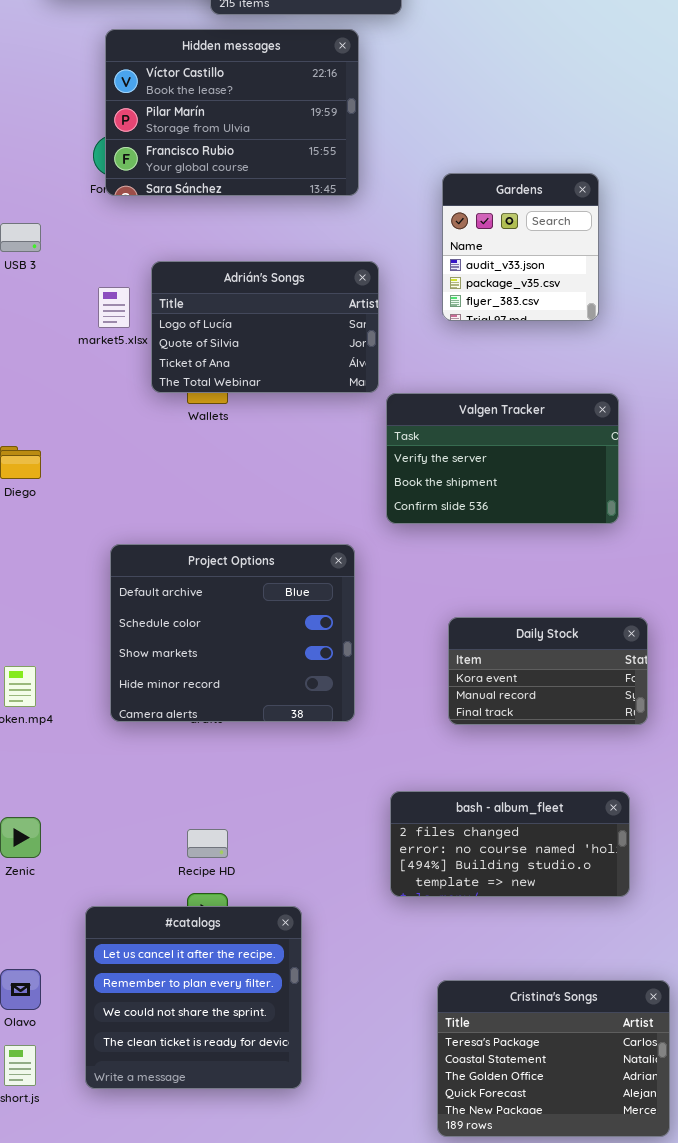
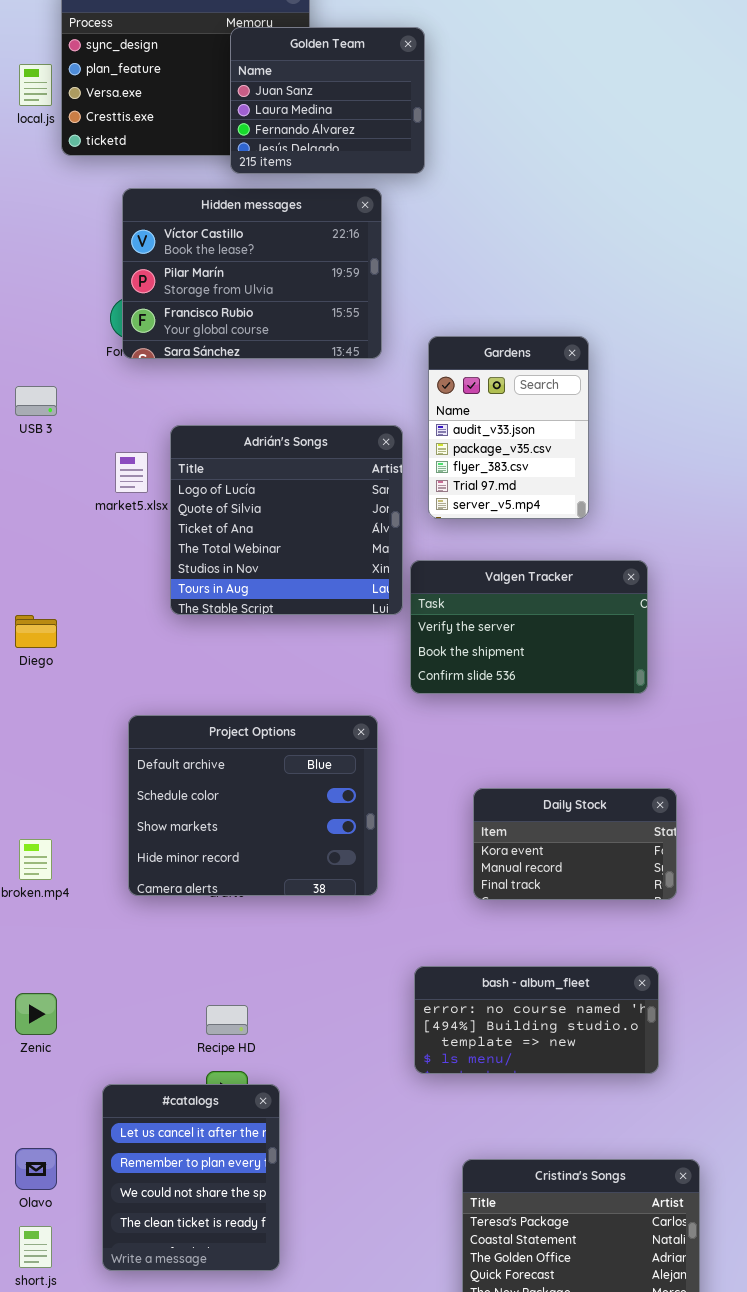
Gardens: [442,173,599,321] -> [428,336,589,519], moved, resized
Adrián's Songs: [151,261,379,393] -> [170,425,403,615], resized
bash - album_fleet: [390,791,630,897] -> [414,966,659,1074], scrolled down 1 row
#catalogs: [85,906,302,1089] -> [102,1084,280,1271], resized

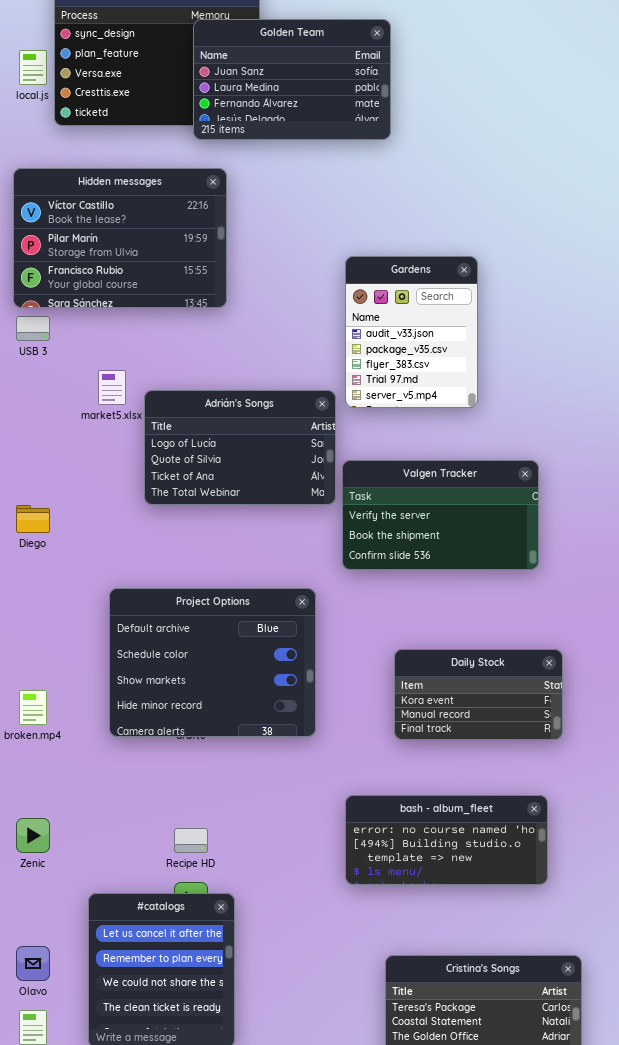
Golden Team: [230,27,425,174] -> [193,19,391,140], resized
Hidden messages: [122,188,382,359] -> [13,168,227,308], moved
Gardens: [428,336,589,519] -> [345,256,478,408], moved
Adrián's Songs: [170,425,403,615] -> [144,390,336,505], resized

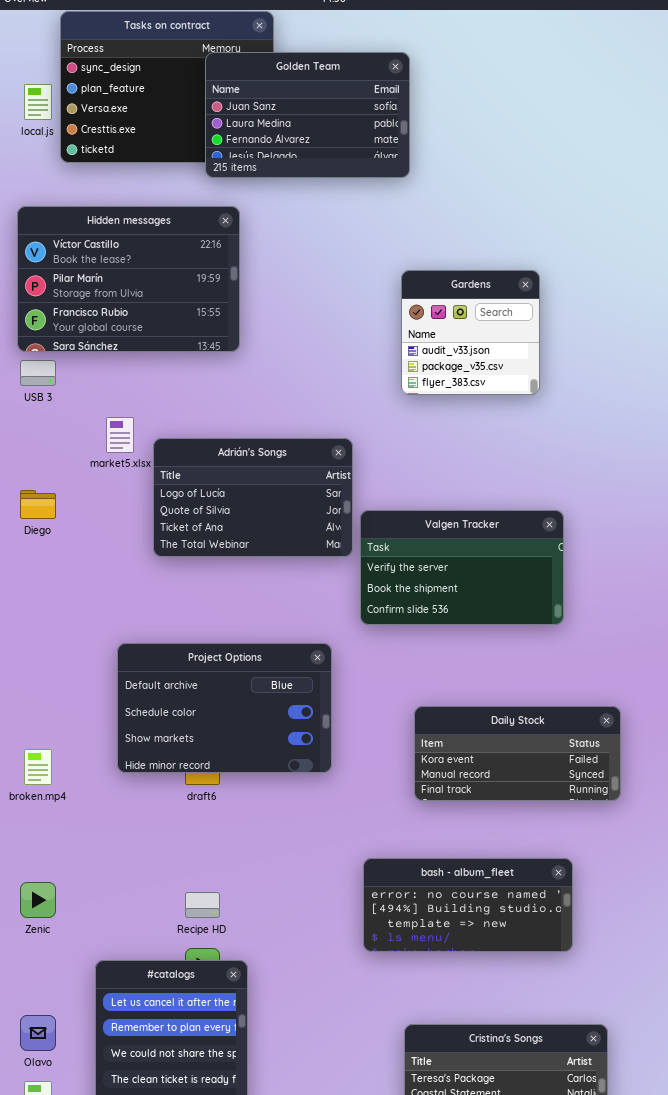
Gardens: [345,256,478,408] -> [401,270,540,395], moved, resized
Diego: [16,505,50,533] -> [20,490,56,519], moved
Project Options: [109,588,316,737] -> [117,643,332,773], resized
Daily Stock: [394,649,563,740] -> [414,706,621,801], resized

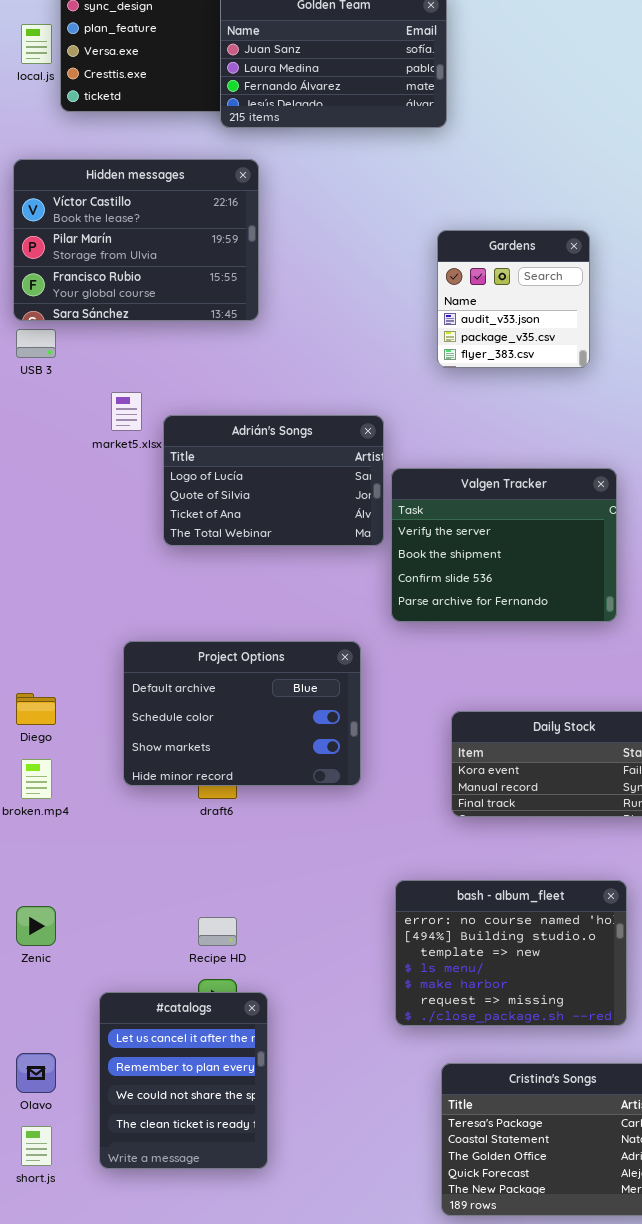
Diego: [20,490,56,519] -> [16,693,56,725], moved
Valgen Tracker: [360,510,564,625] -> [391,468,617,622], resized
bash - album_fleet: [363,858,573,952] -> [395,880,627,1026], resized

